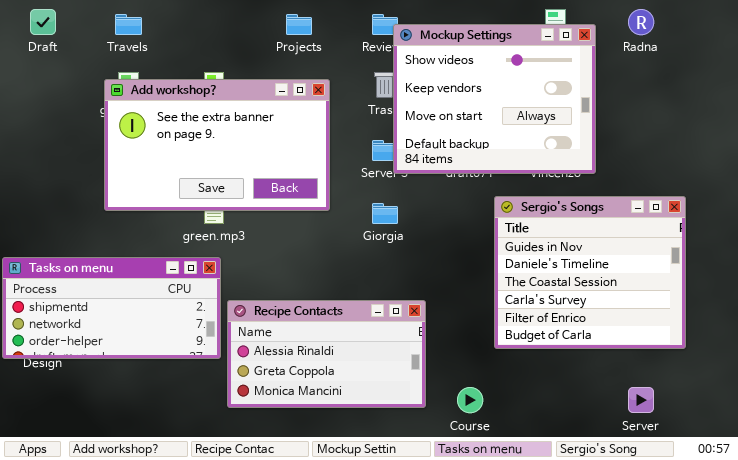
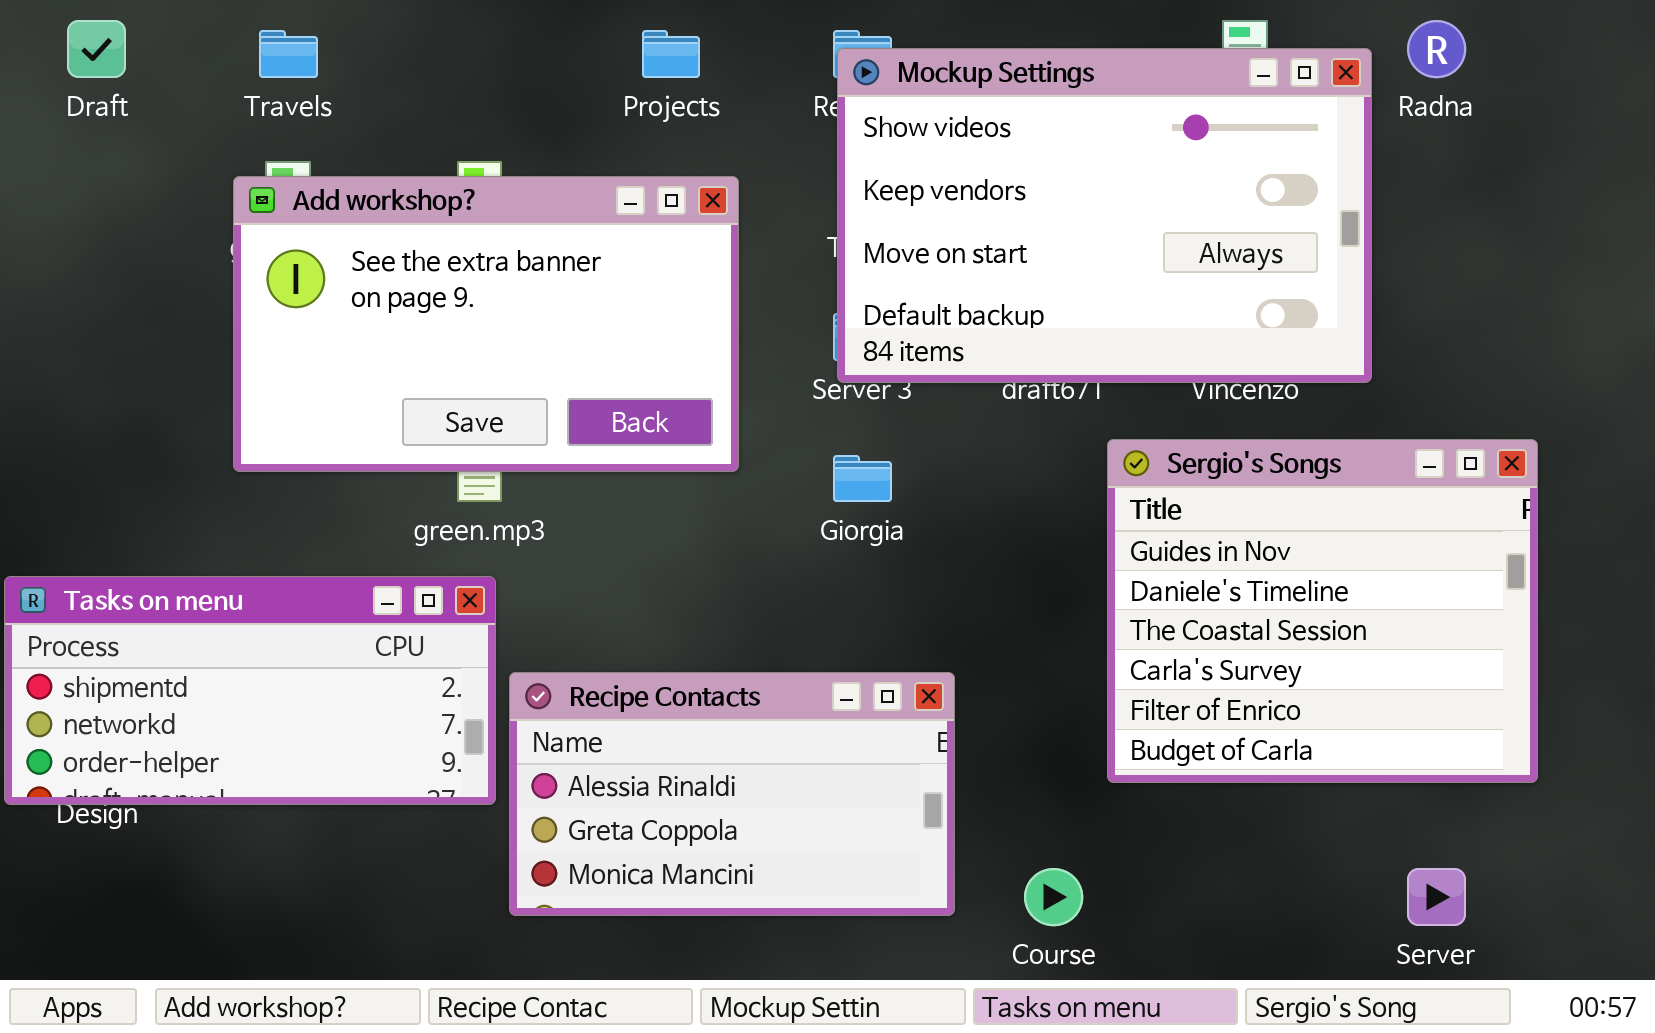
Mockup Settings: [393,24,596,174] -> [837,48,1372,383], moved, resized

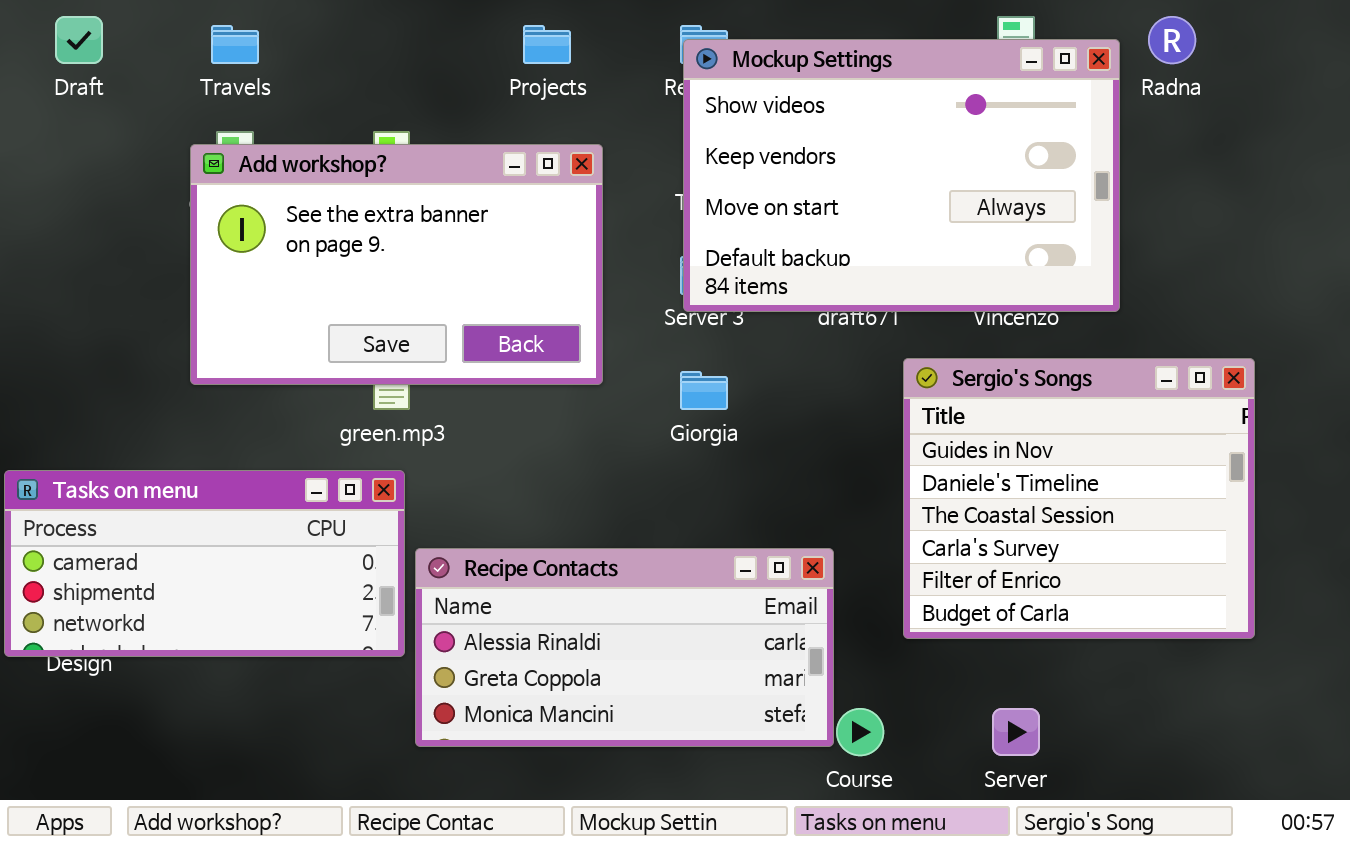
Tasks on menu: [4,576,496,805] -> [4,470,405,657], scrolled up 1 row
Recipe Contacts: [509,672,955,916] -> [415,548,834,747], resized
Server: [1407,868,1466,926] -> [992,708,1040,756], moved

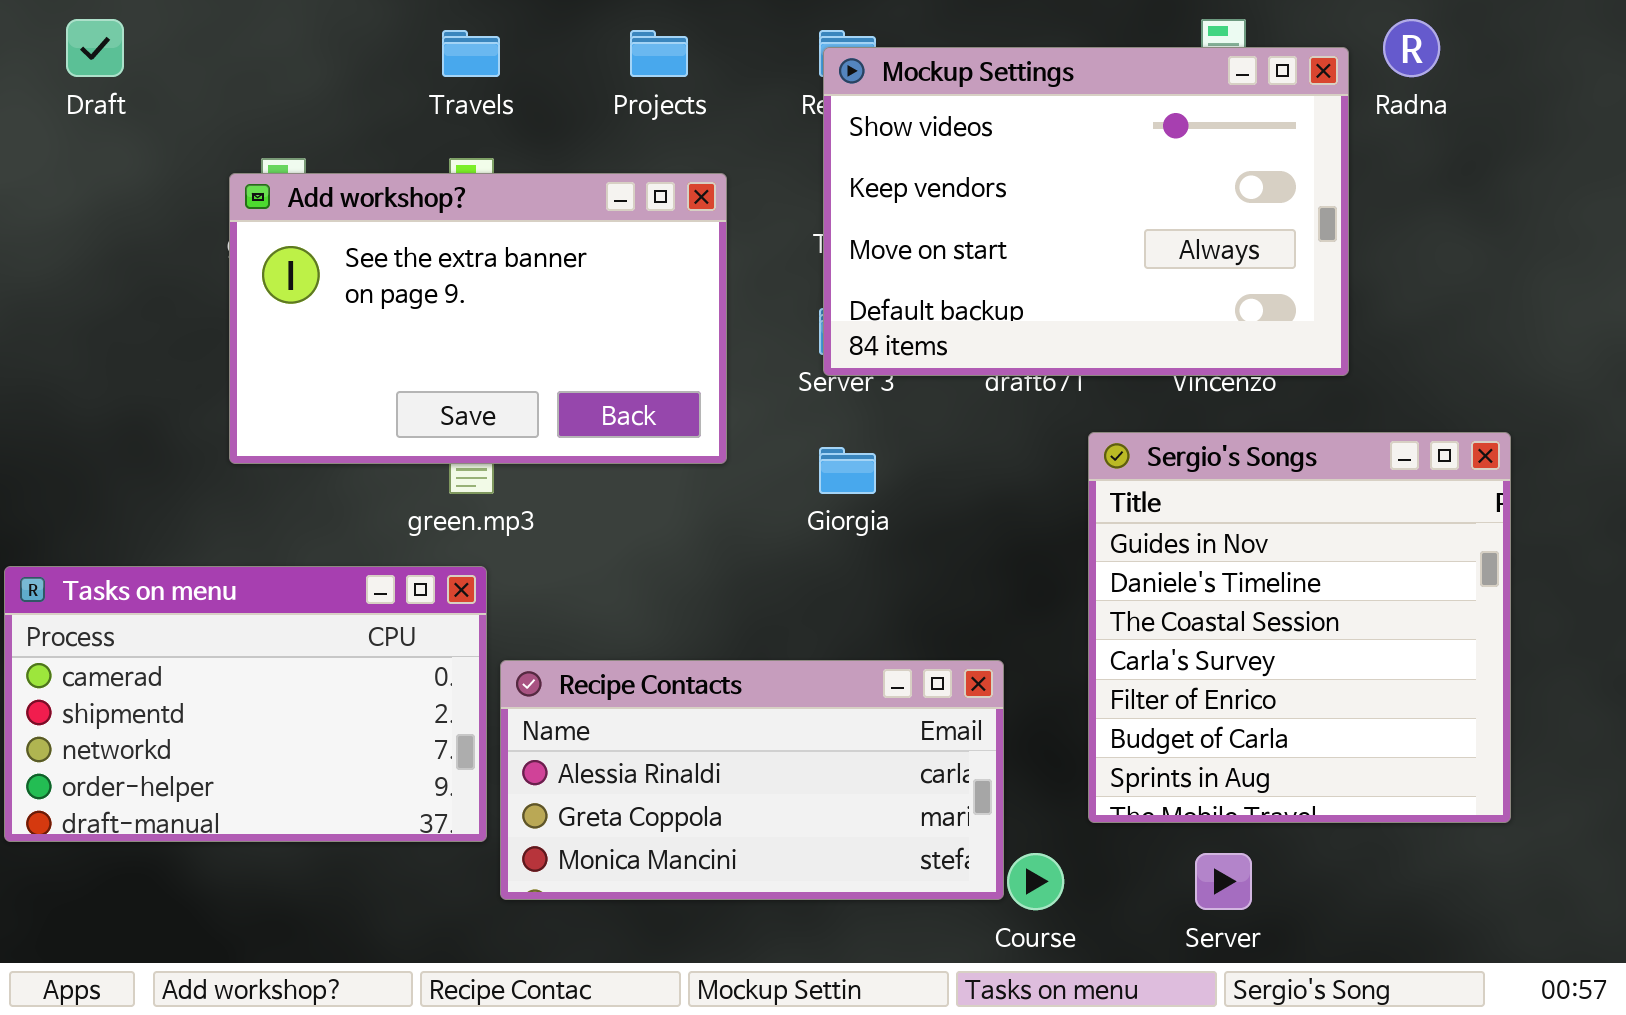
Travels: [211,25,259,64] -> [442,30,500,77], moved
Sergio's Songs: [903,358,1255,639] -> [1088,432,1511,823], resized
Tasks on menu: [4,470,405,657] -> [4,566,487,842], resized

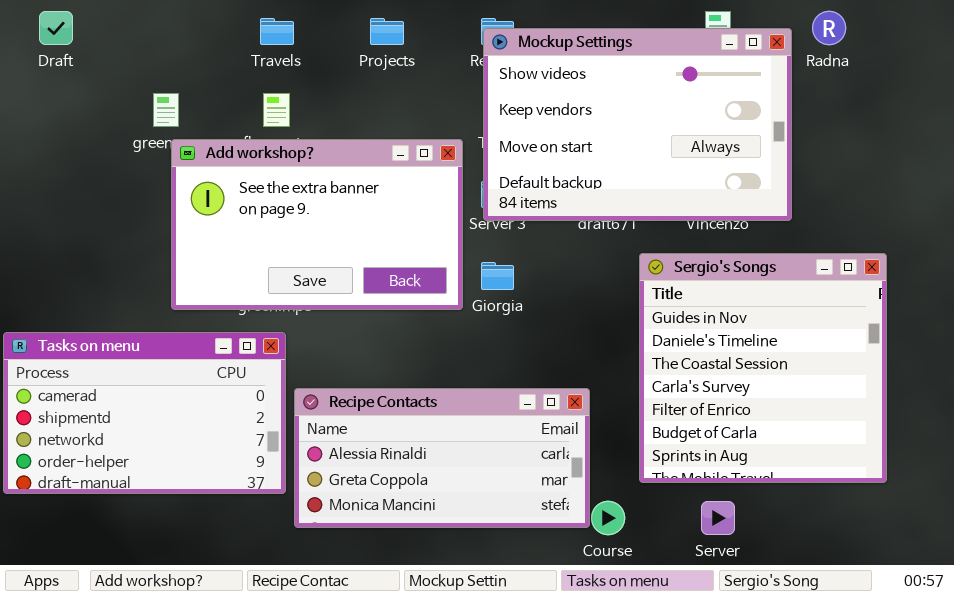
Add workshop?: [229,173,727,464] -> [171,139,463,310], moved

